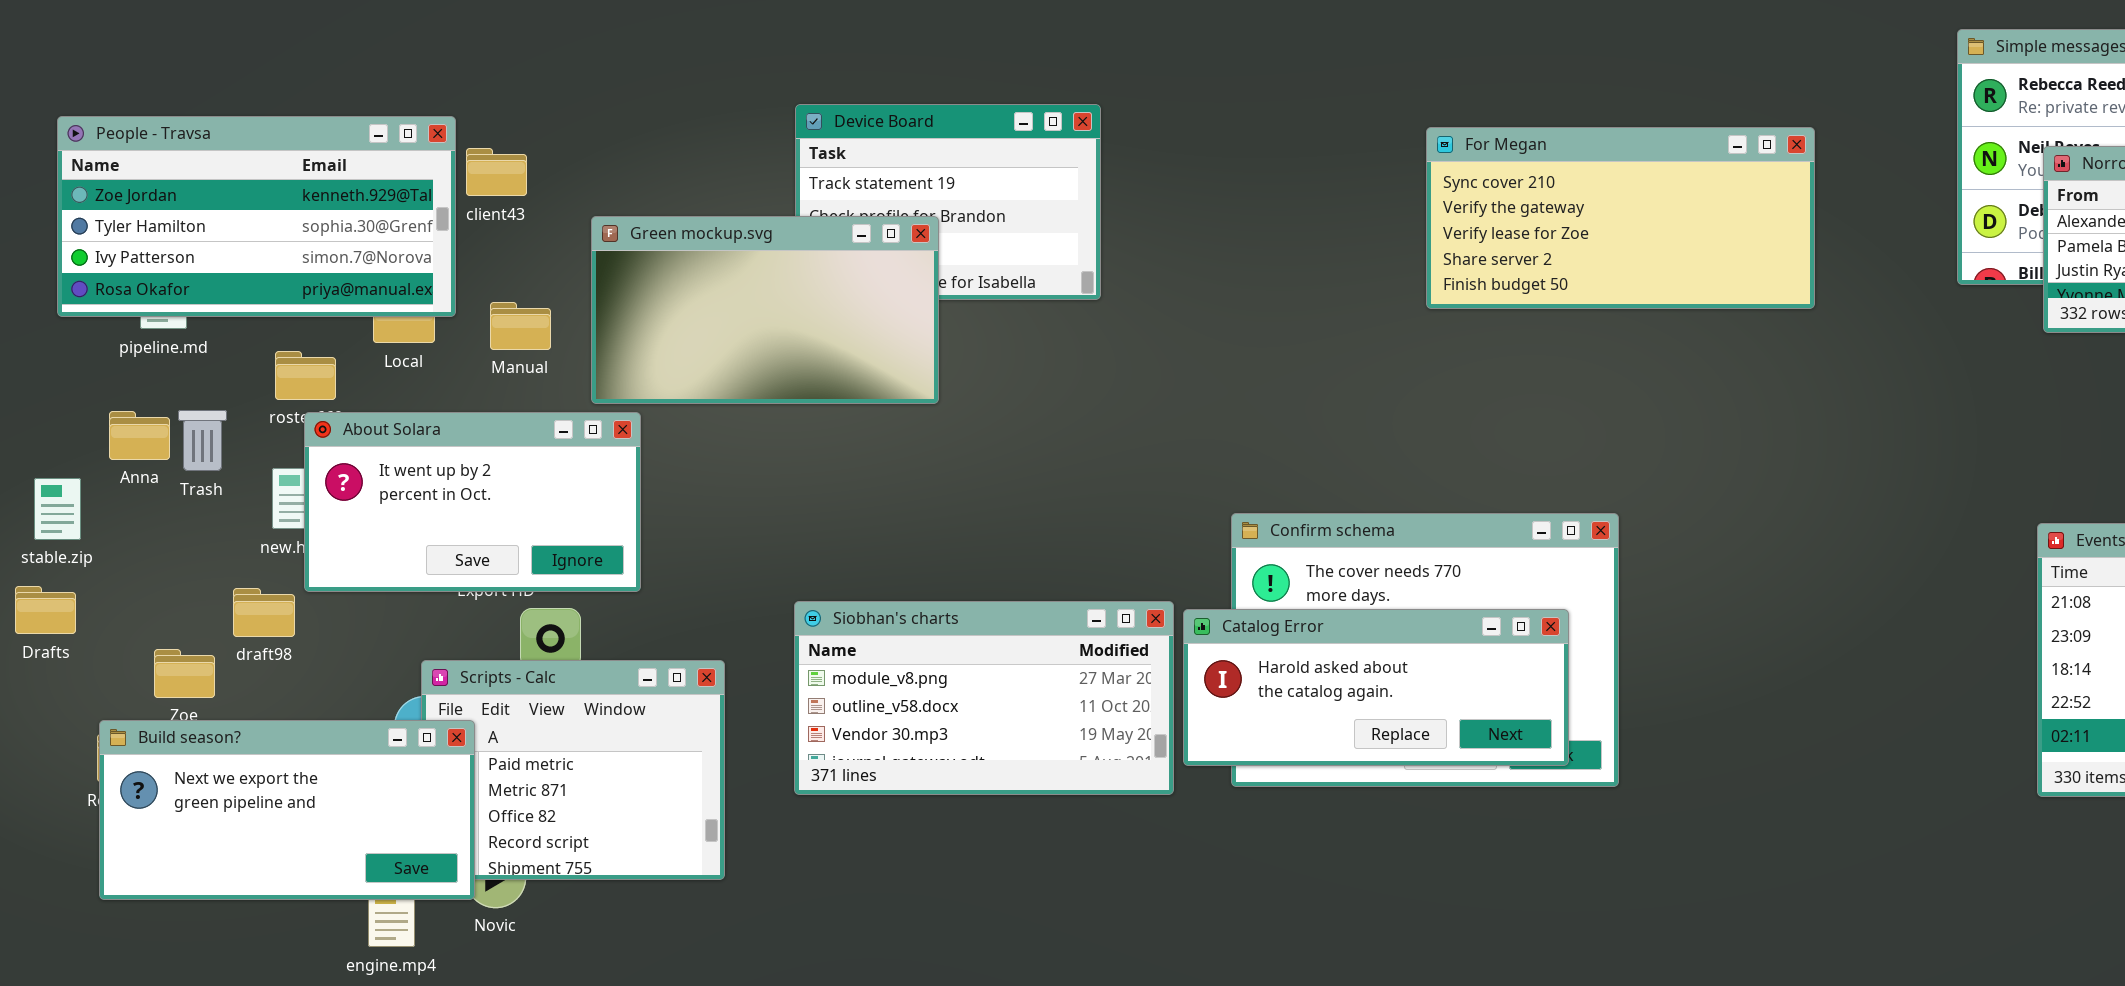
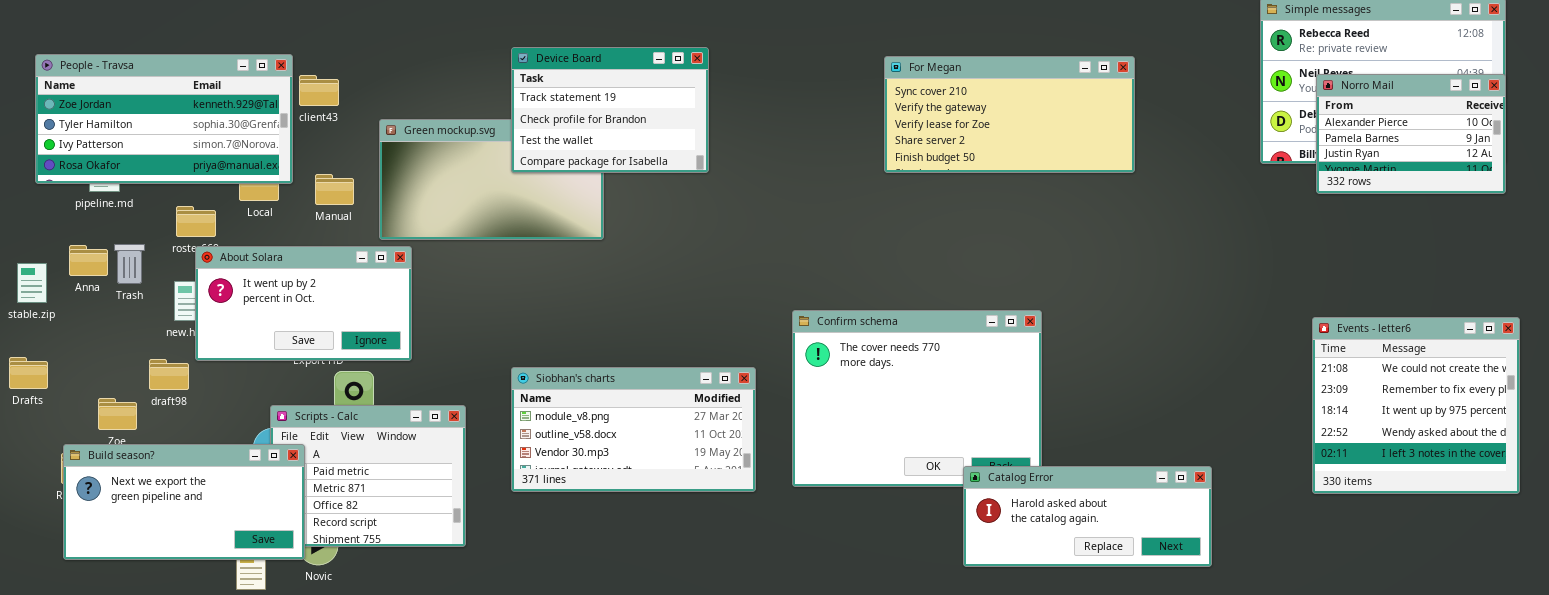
Device Board: [795,104,1101,300] -> [511,47,709,173], raised
For Megan: [1426,127,1815,309] -> [884,56,1135,173], moved
stable.zip: [34,478,81,540] -> [17,263,47,303], moved
Catalog Error: [1183,609,1569,766] -> [963,466,1212,567], moved

